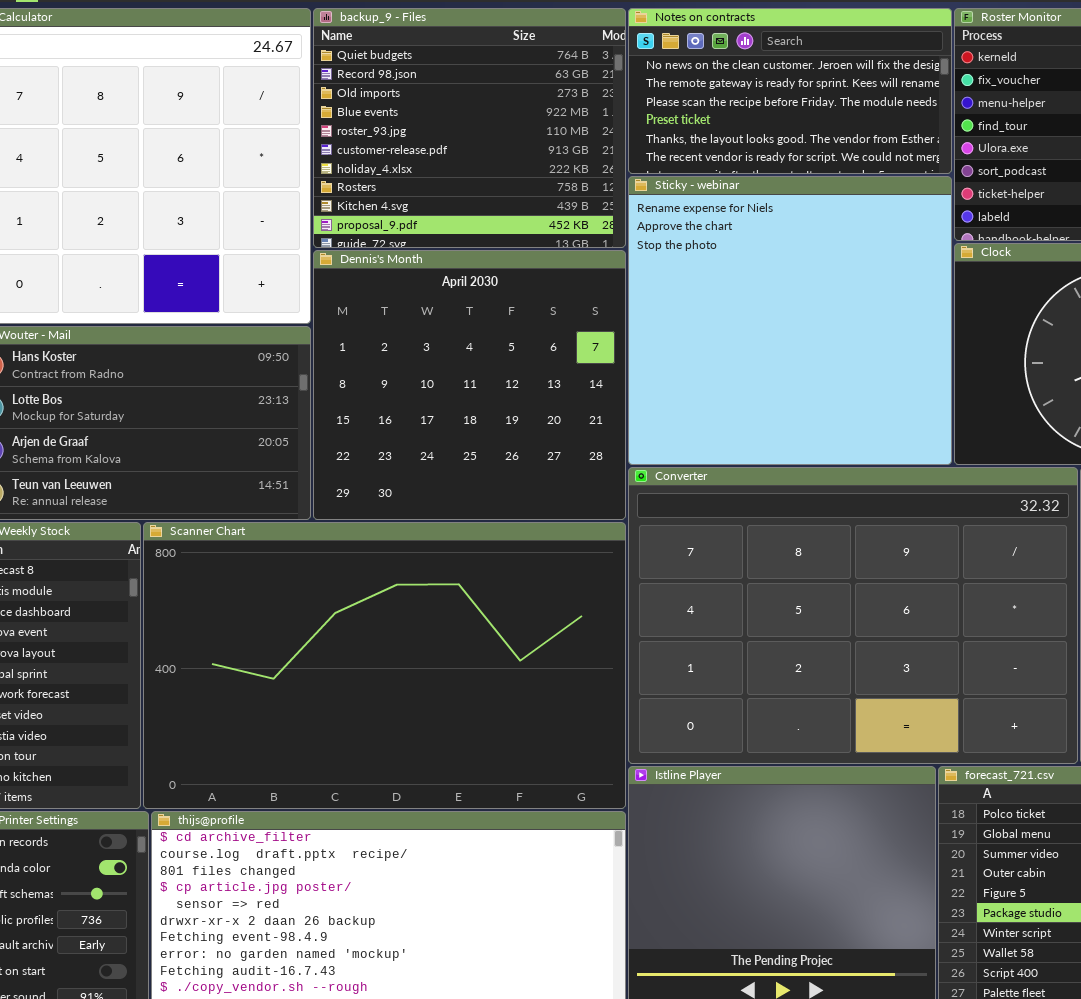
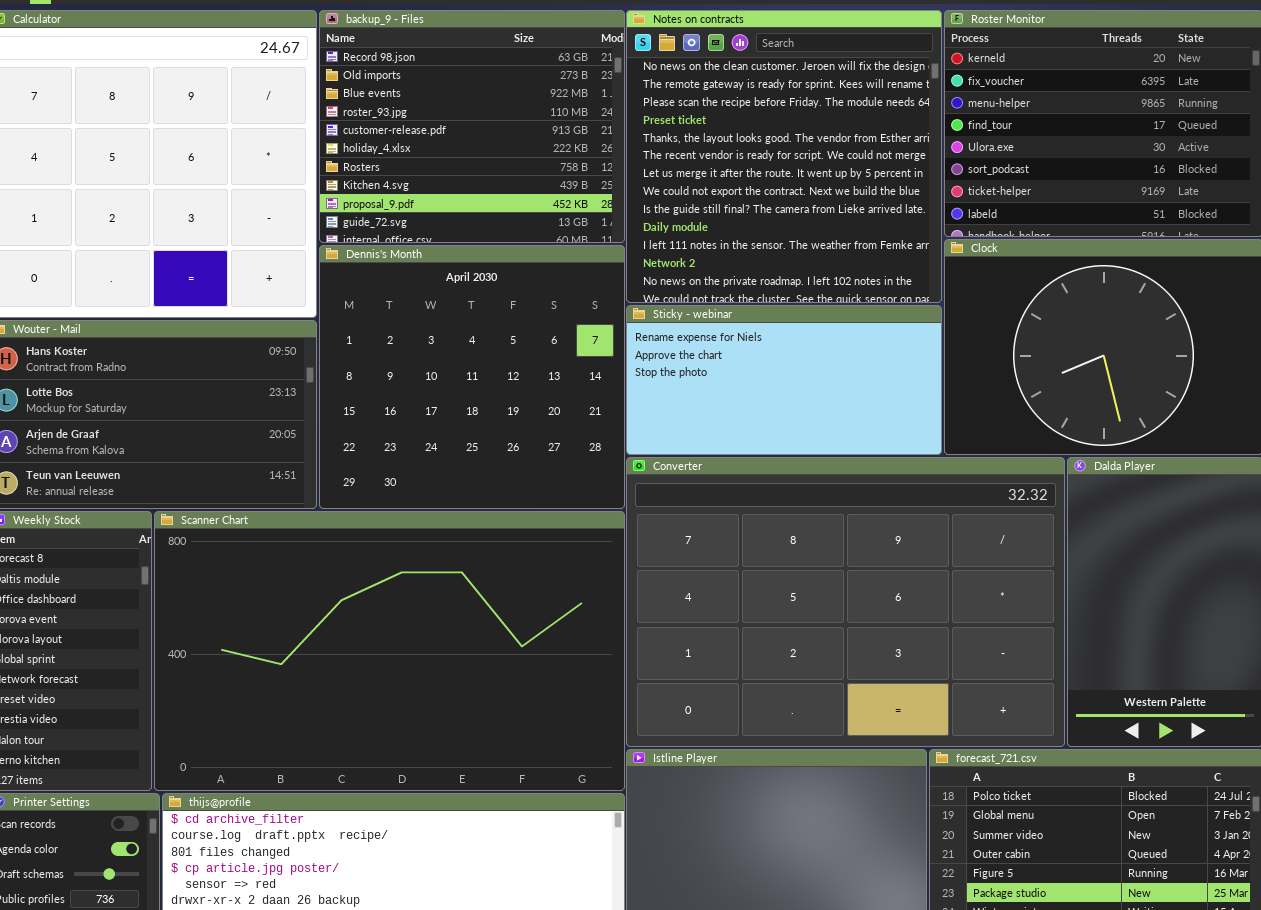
backup_9 - Files: [313,8,626,248] -> [319,10,625,243], scrolled down 1 row
Notes on contracts: [628,8,952,174] -> [626,10,942,303], resized
Sticky - webinar: [628,176,952,465] -> [626,305,942,455], resized

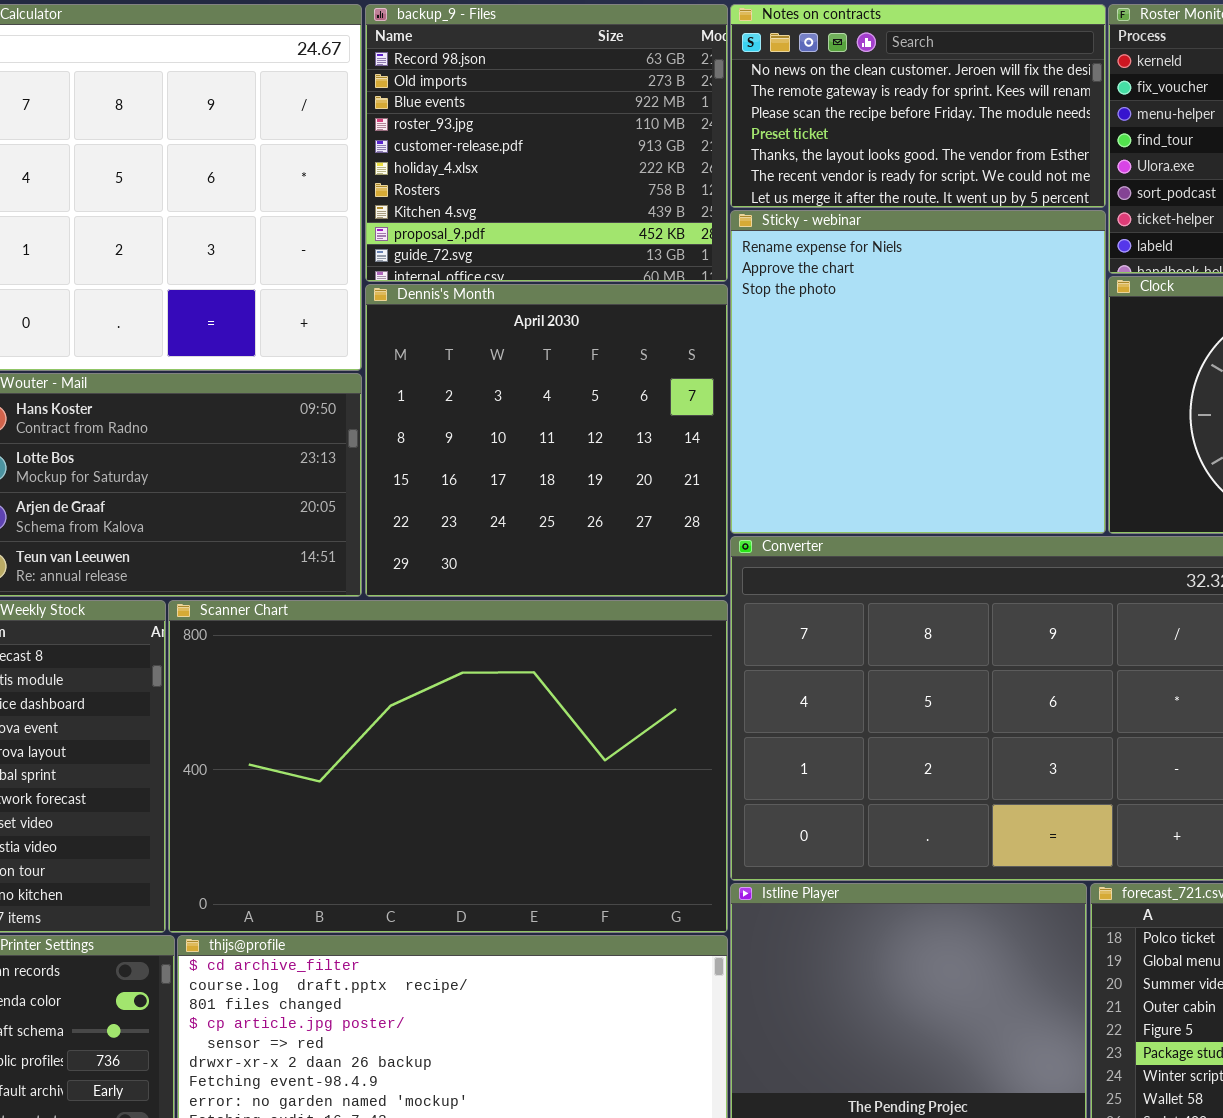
Notes on contracts: [626,10,942,303] -> [730,4,1106,208], resized
Sticky - webinar: [626,305,942,455] -> [730,210,1106,534], resized

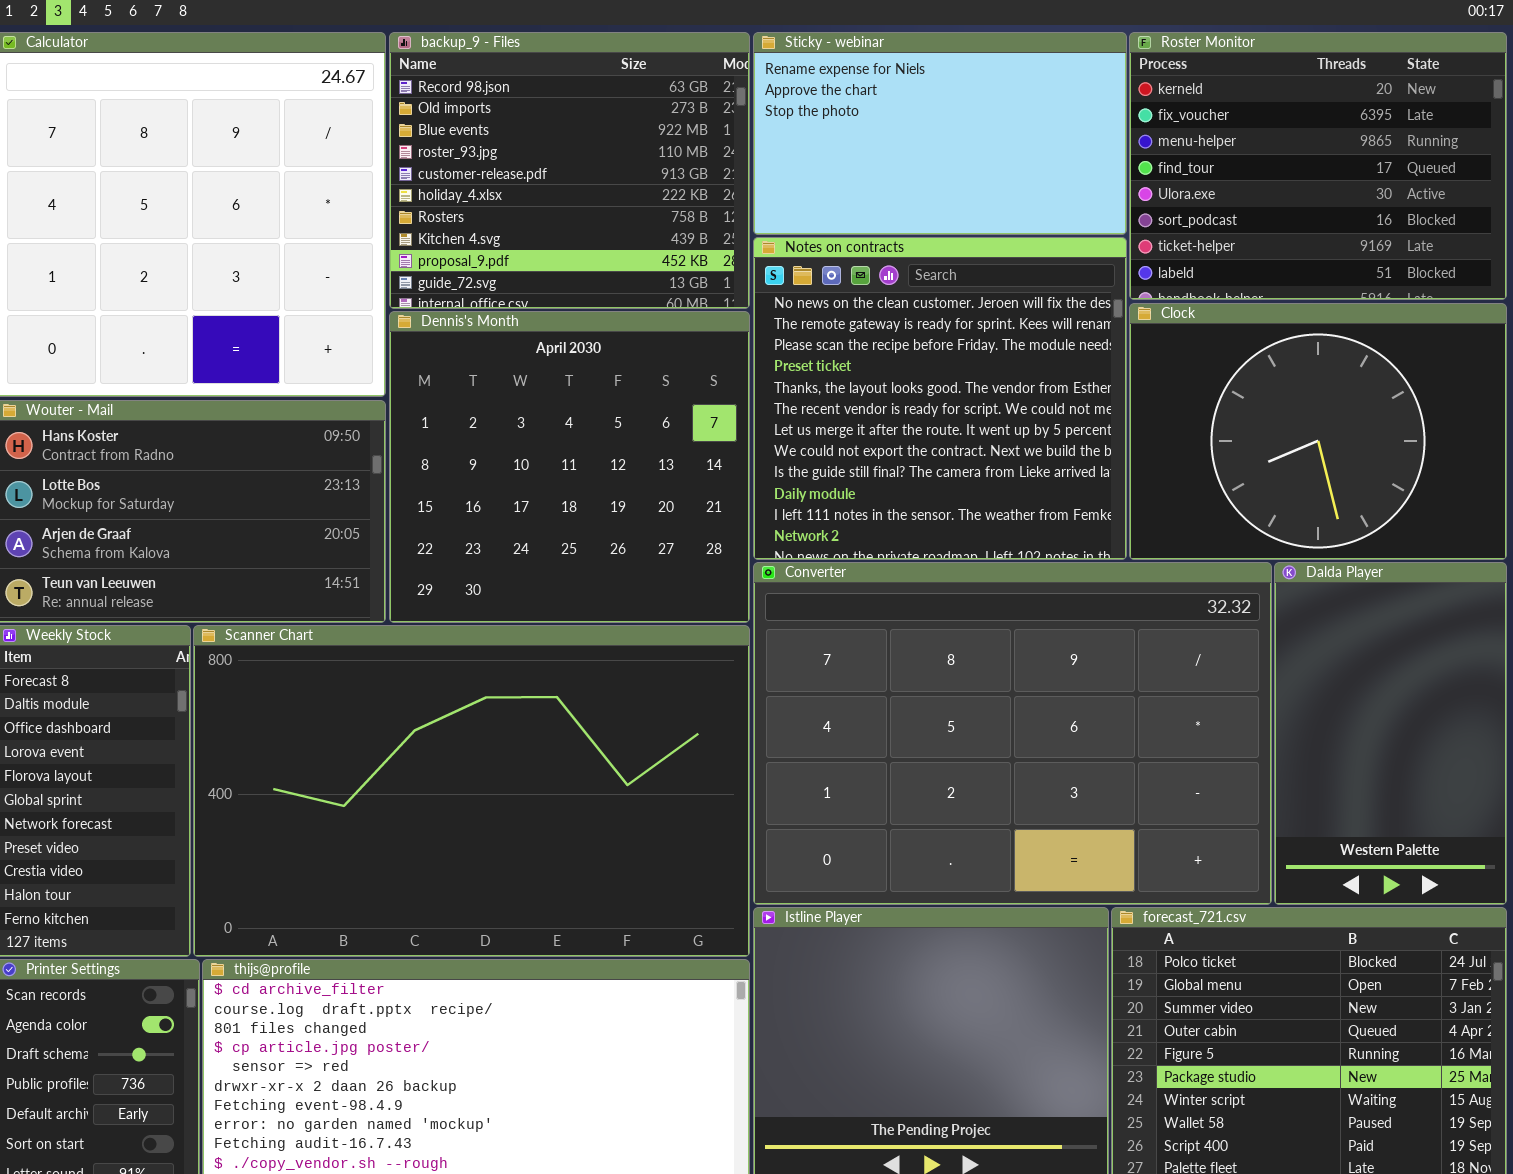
Notes on contracts: [730,4,1106,208] -> [753,237,1127,560], moved, resized
Sticky - webinar: [730,210,1106,534] -> [753,32,1127,235], moved, resized

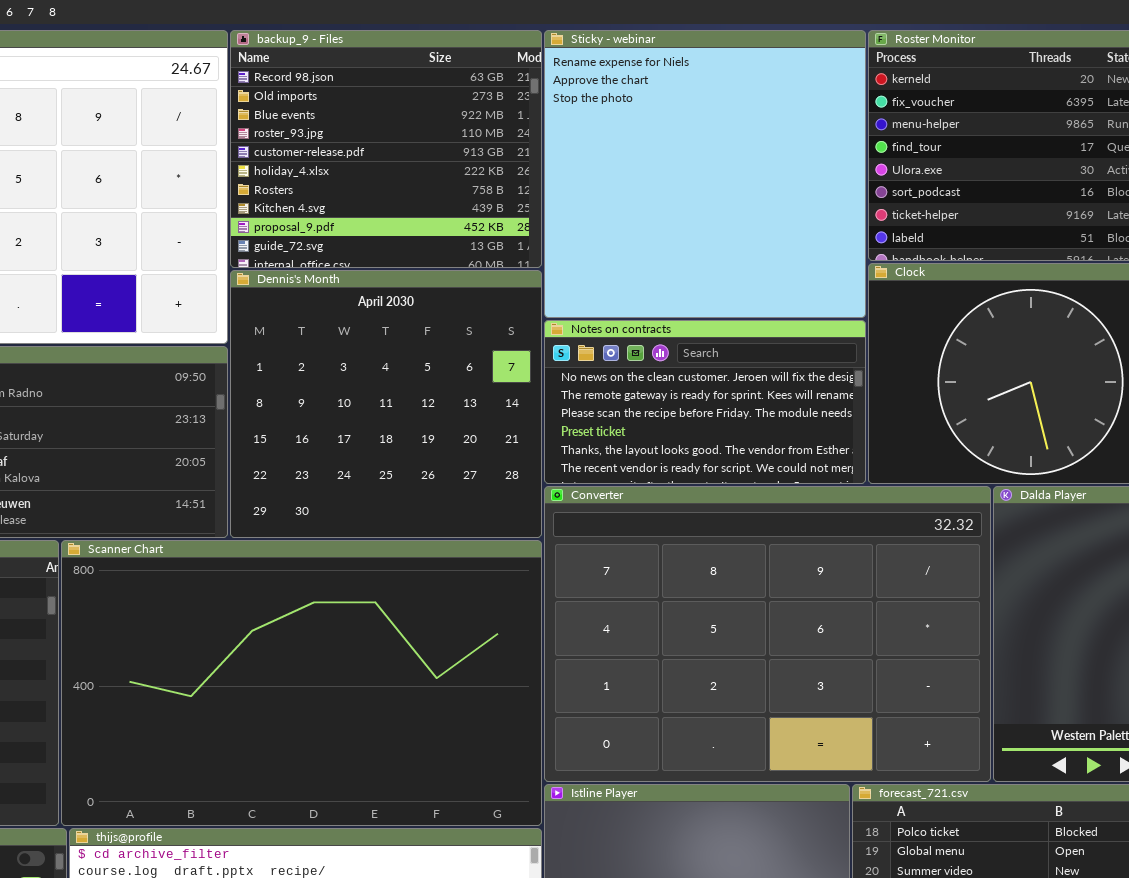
Sticky - webinar: [753,32,1127,235] -> [544,30,866,318], resized
Notes on contracts: [753,237,1127,560] -> [544,320,866,484], resized

